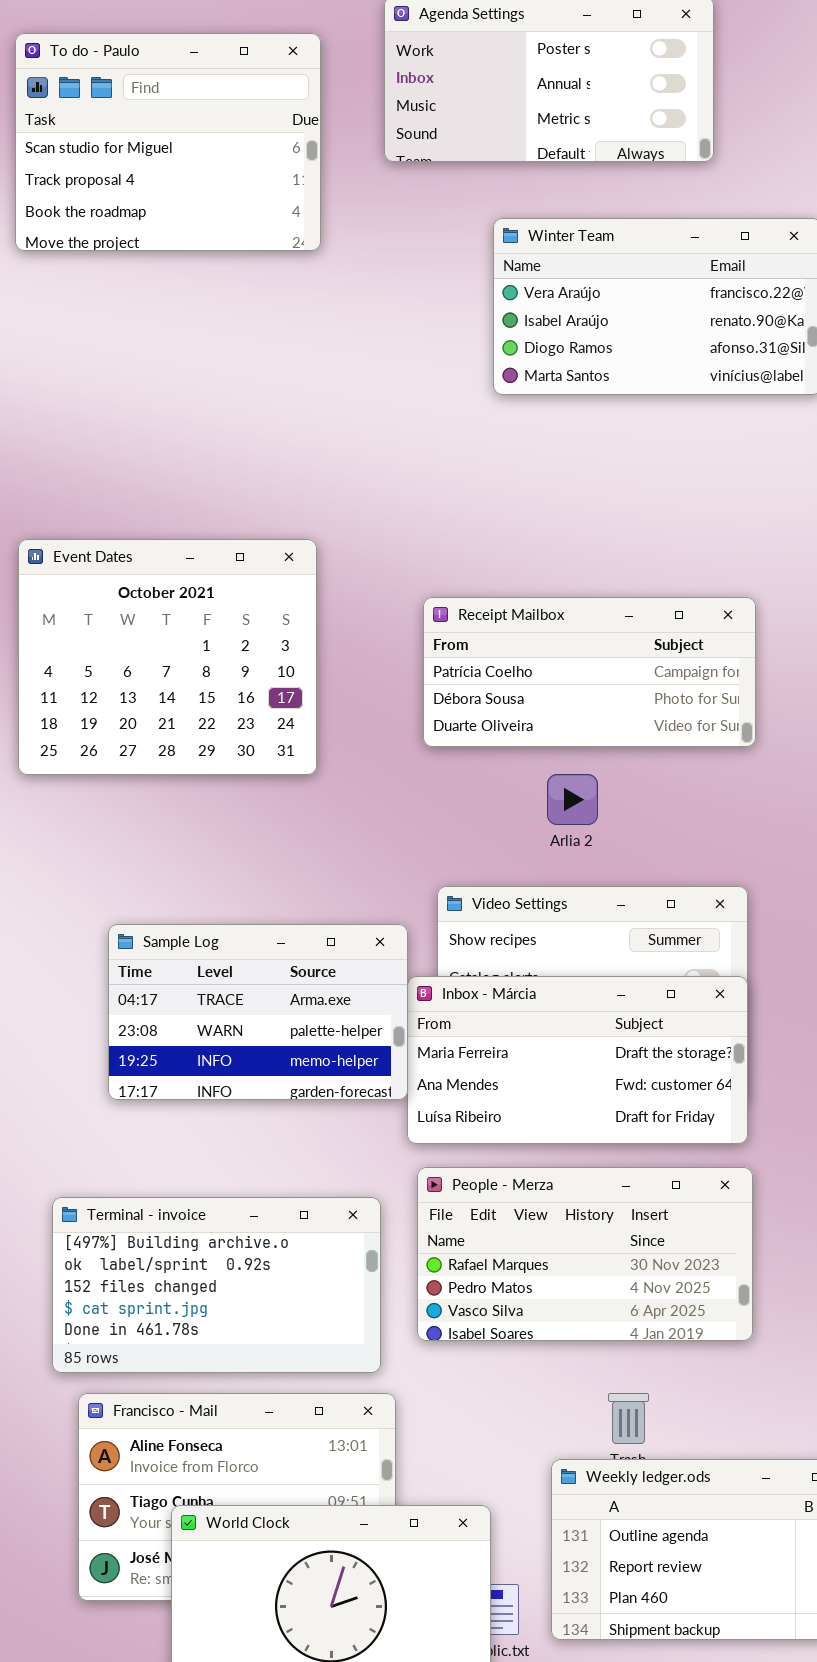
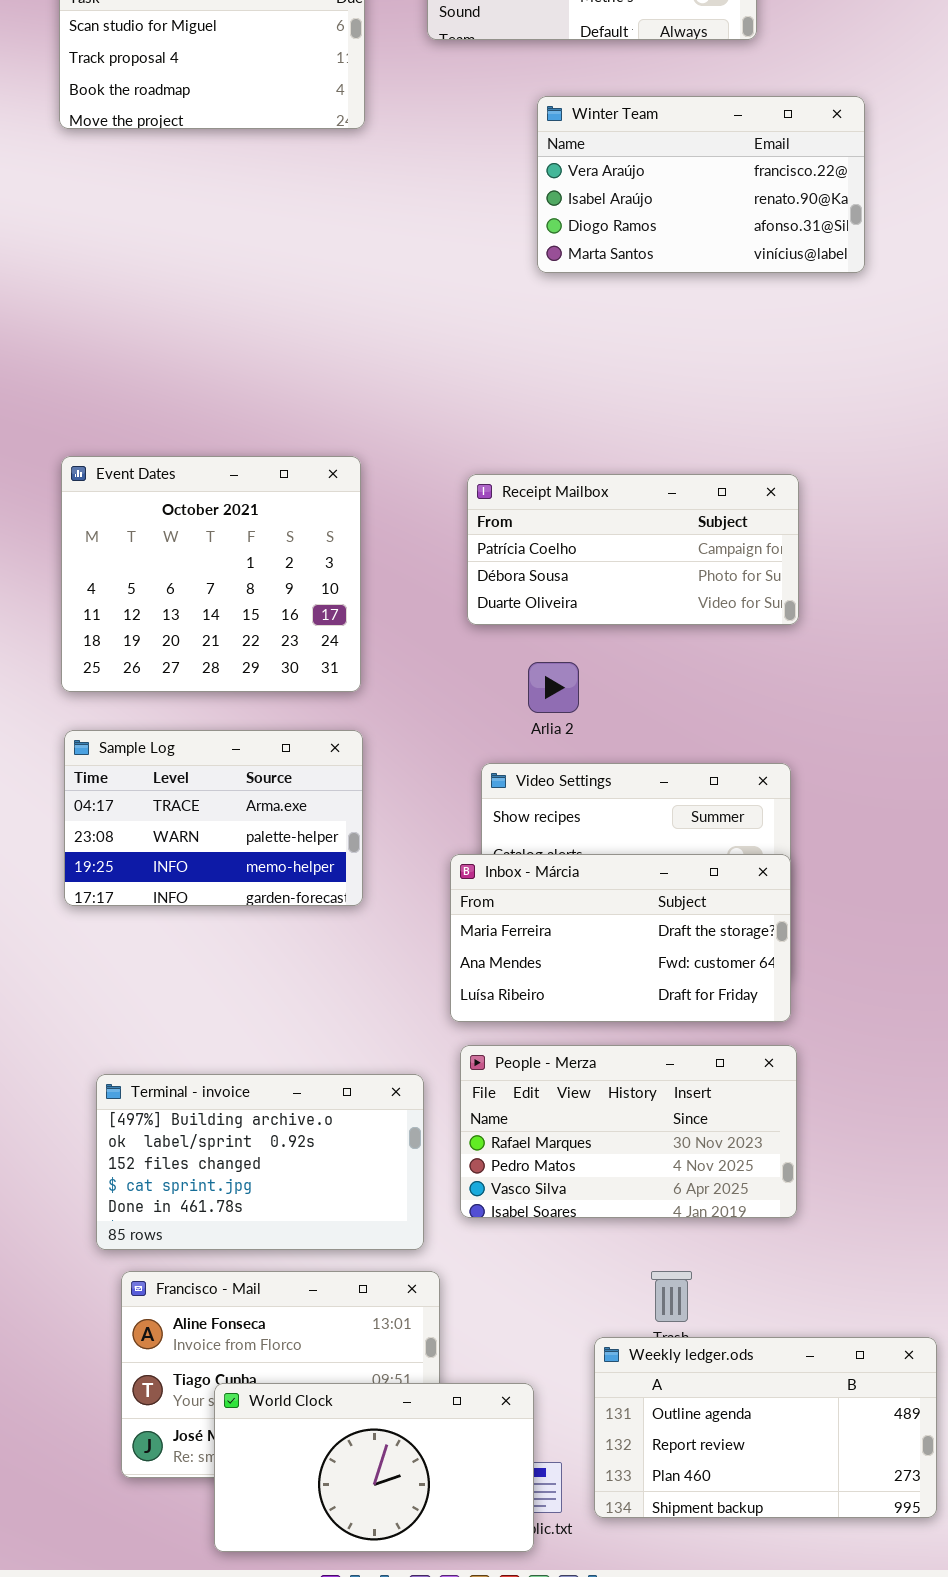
Event Dates: [18,539,317,775] -> [61,456,361,692], moved
Arlia 2: [547,774,598,825] -> [528,662,579,713], moved
Sample Log: [108,924,408,1100] -> [64,730,363,906], moved

